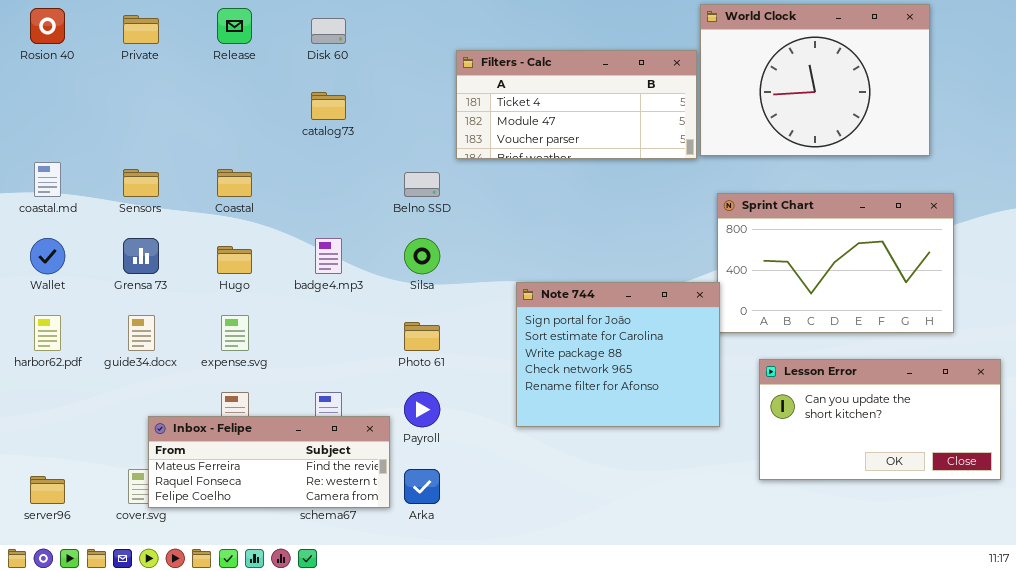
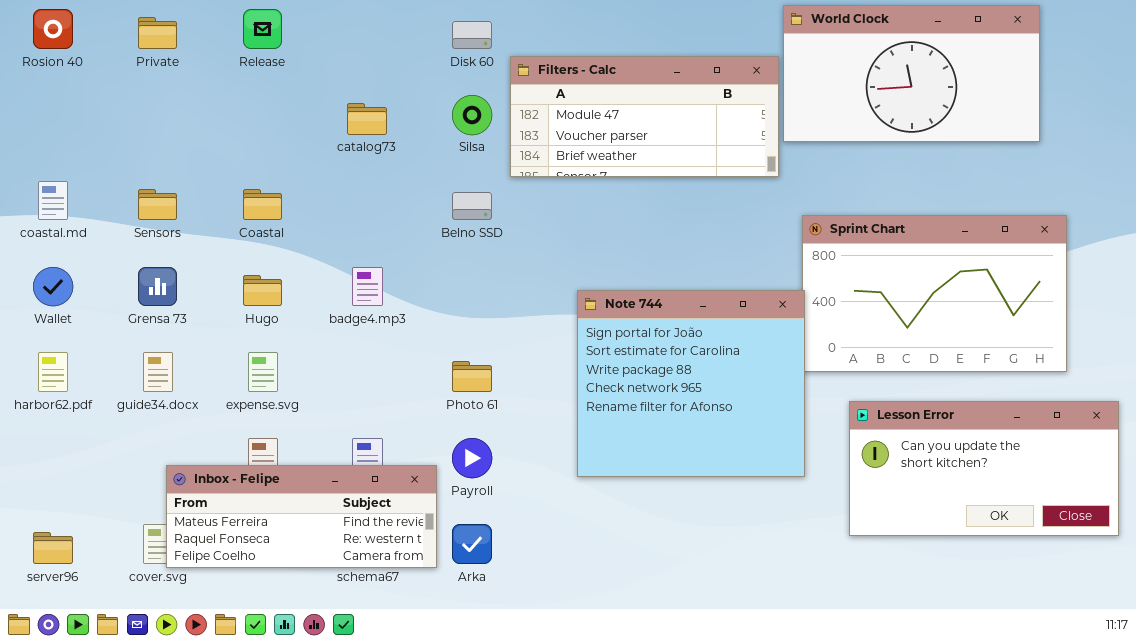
World Clock: [700,4,930,156] -> [783,5,1040,142], resized
Disk 60: [311,18,346,44] -> [452,21,492,49], moved
Filters - Calc: [456,50,697,159] -> [510,56,779,177], scrolled down 1 row
Silsa: [404,238,440,274] -> [452,95,492,135], moved
Note 744: [516,282,720,427] -> [577,290,805,477], resized

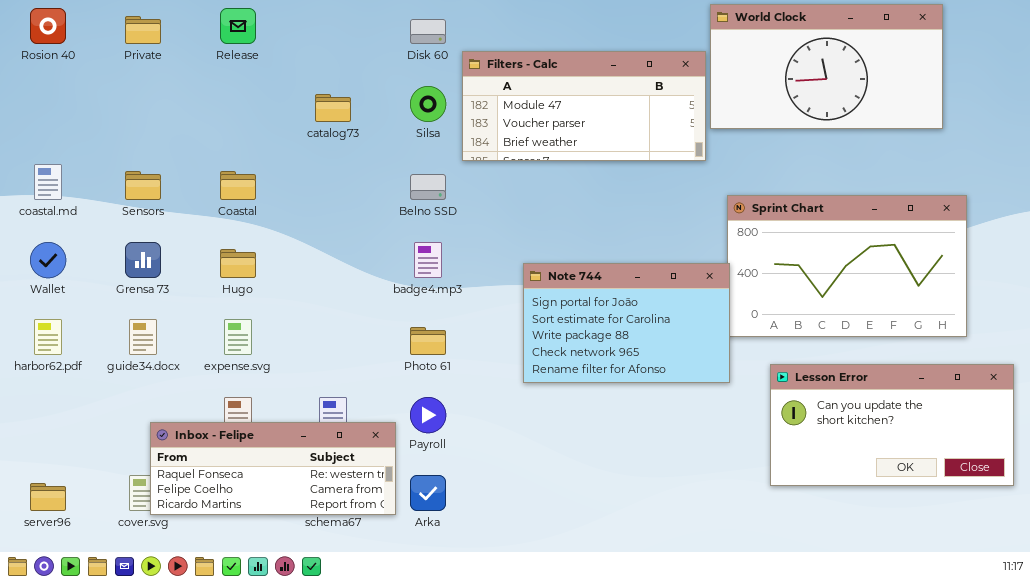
badge4.mp3: [352,267,383,306] -> [414,242,442,278], moved
Note 744: [577,290,805,477] -> [523,263,730,383], resized
Inbox - Felipe: [166,465,437,568] -> [150,422,396,515], scrolled down 1 row

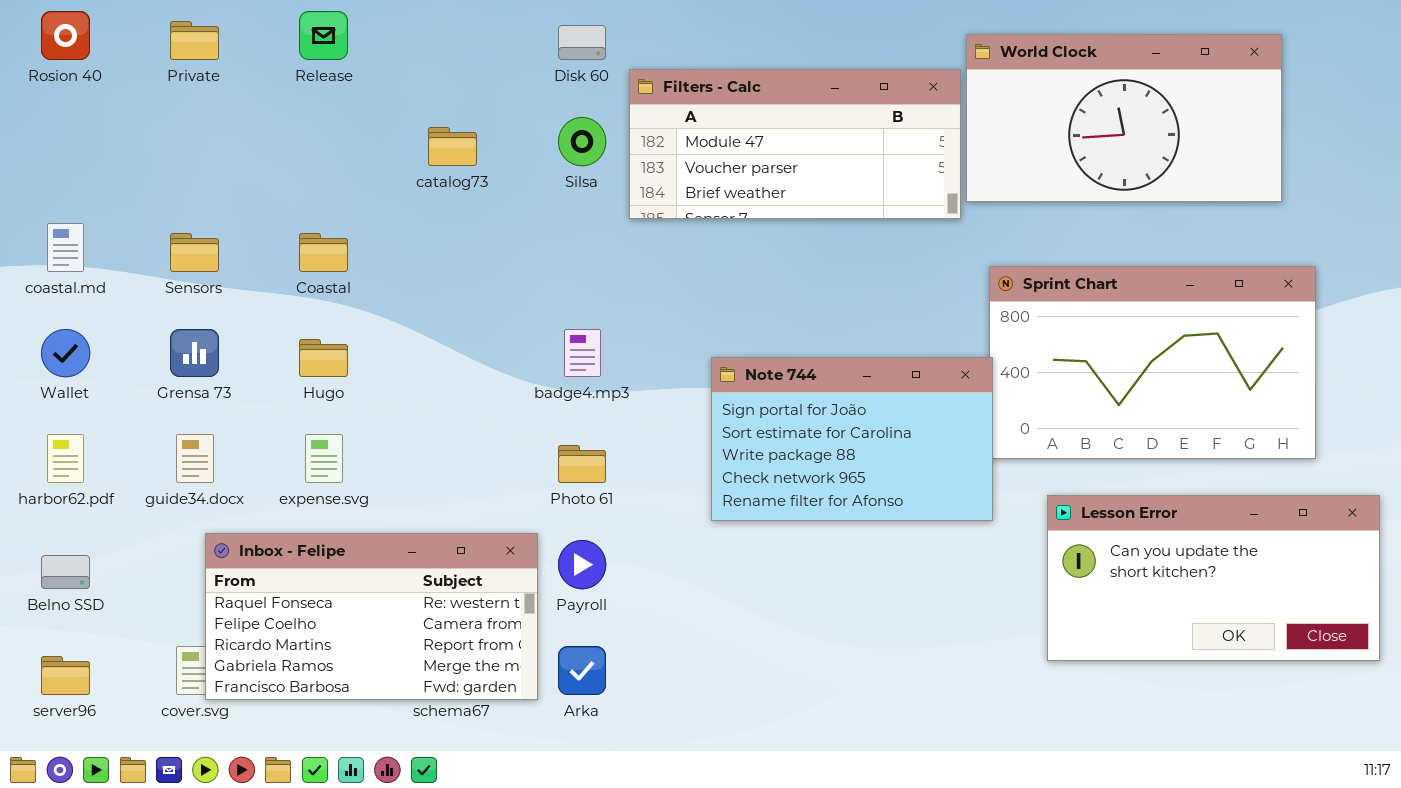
World Clock: [710,4,943,129] -> [966,34,1282,202], moved
Belno SSD: [410,174,446,200] -> [41,555,90,589], moved
Inbox - Felipe: [150,422,396,515] -> [205,533,538,700], resized

